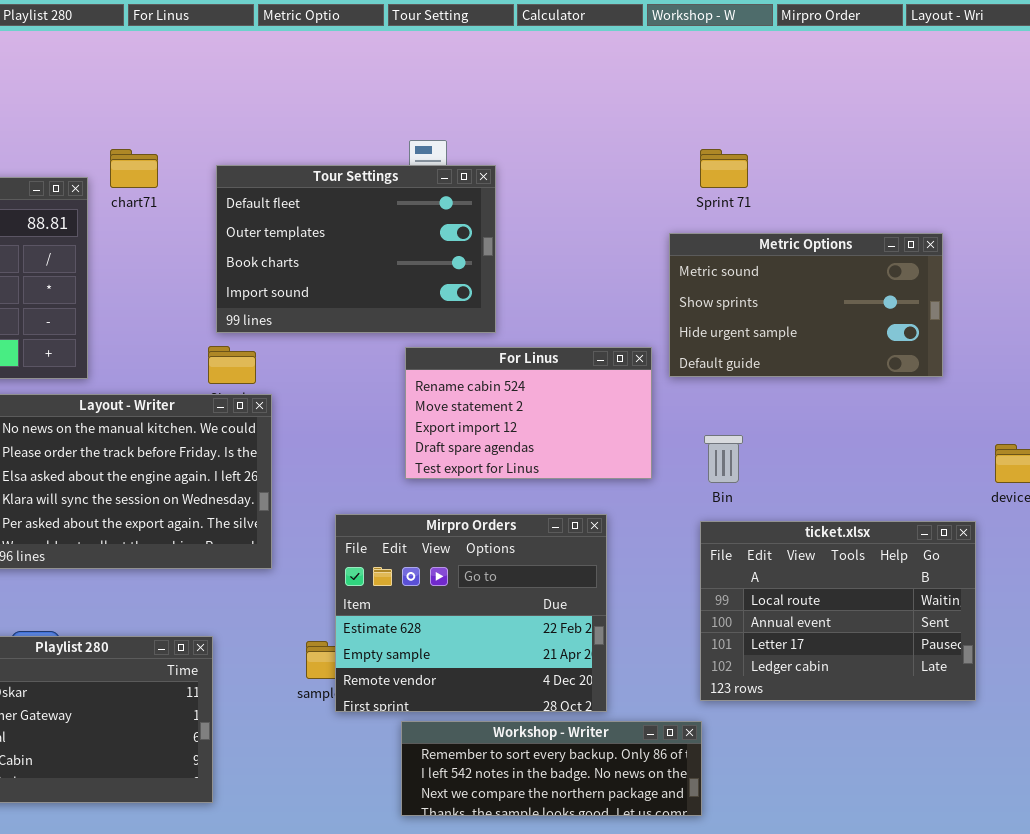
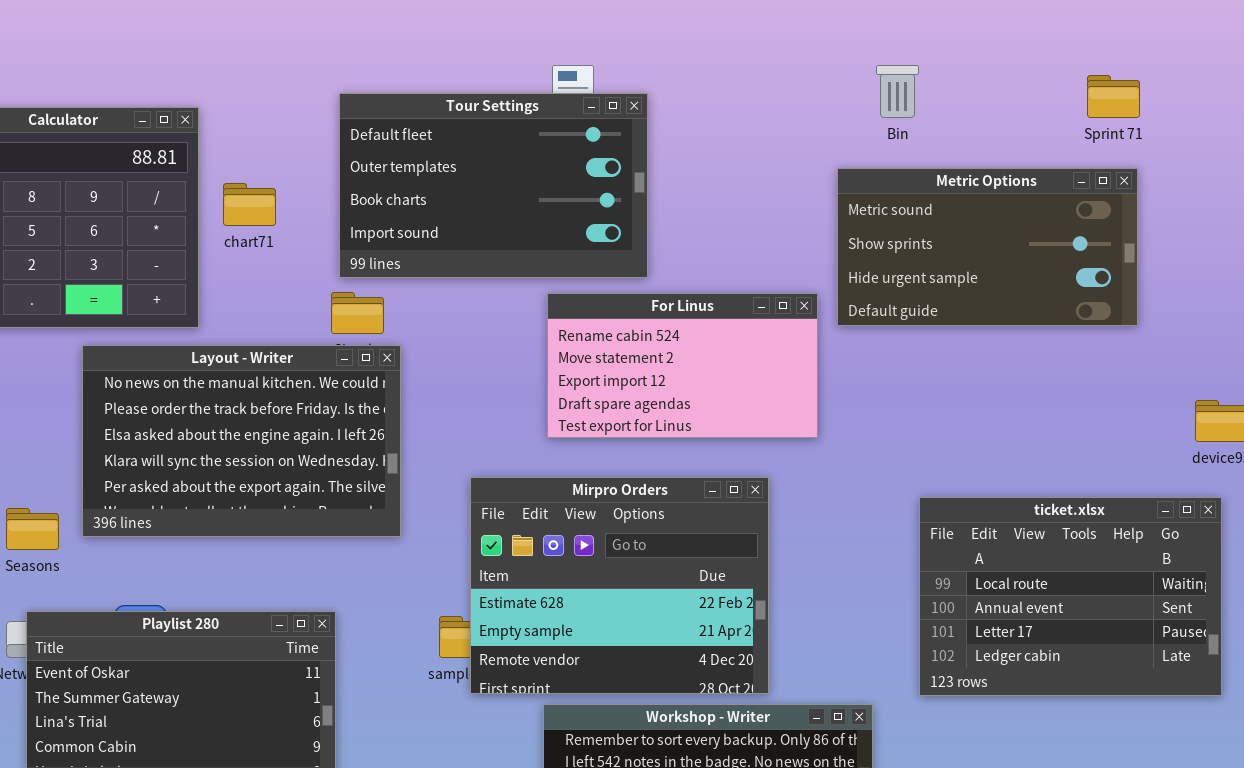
chart71: [110,149,158,188] -> [223,183,276,226], moved
Sprint 71: [700,149,748,188] -> [1087,75,1140,118], moved
Bin: [704,435,743,483] -> [876,65,919,118], moved
ticket.xlsx: [700,521,976,701] -> [919,497,1222,696], moved

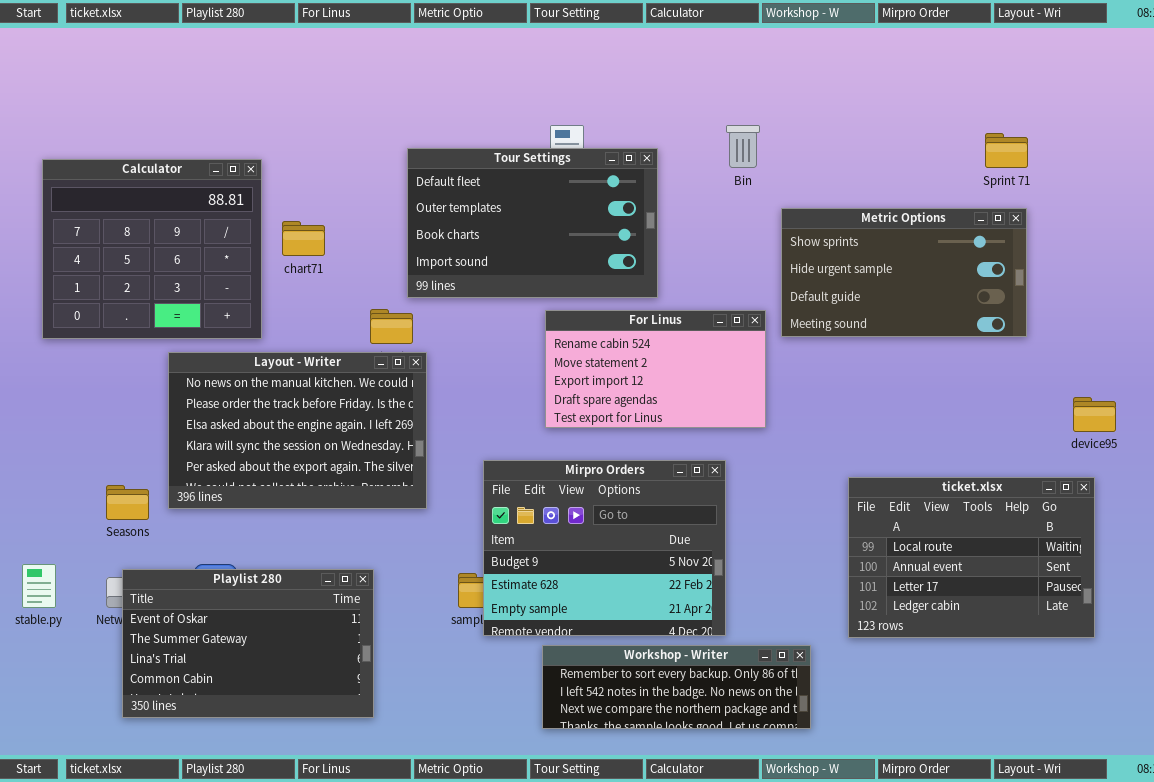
Bin: [876,65,919,118] -> [726,125,760,168], moved
Tour Settings: [339,93,648,278] -> [407,148,658,298], moved
Metric Options: [837,168,1138,326] -> [781,208,1027,337], scrolled down 1 row
Mirpro Orders: [470,477,769,694] -> [483,460,726,636], scrolled up 1 row

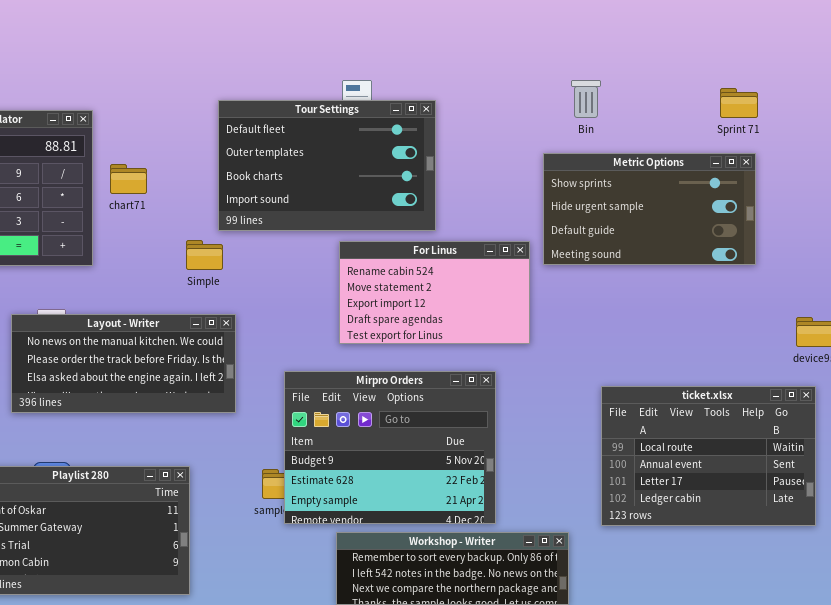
Bin: [726,125,760,168] -> [571,80,601,118], moved
Layout - Writer: [168,352,427,509] -> [11,314,236,413], resized

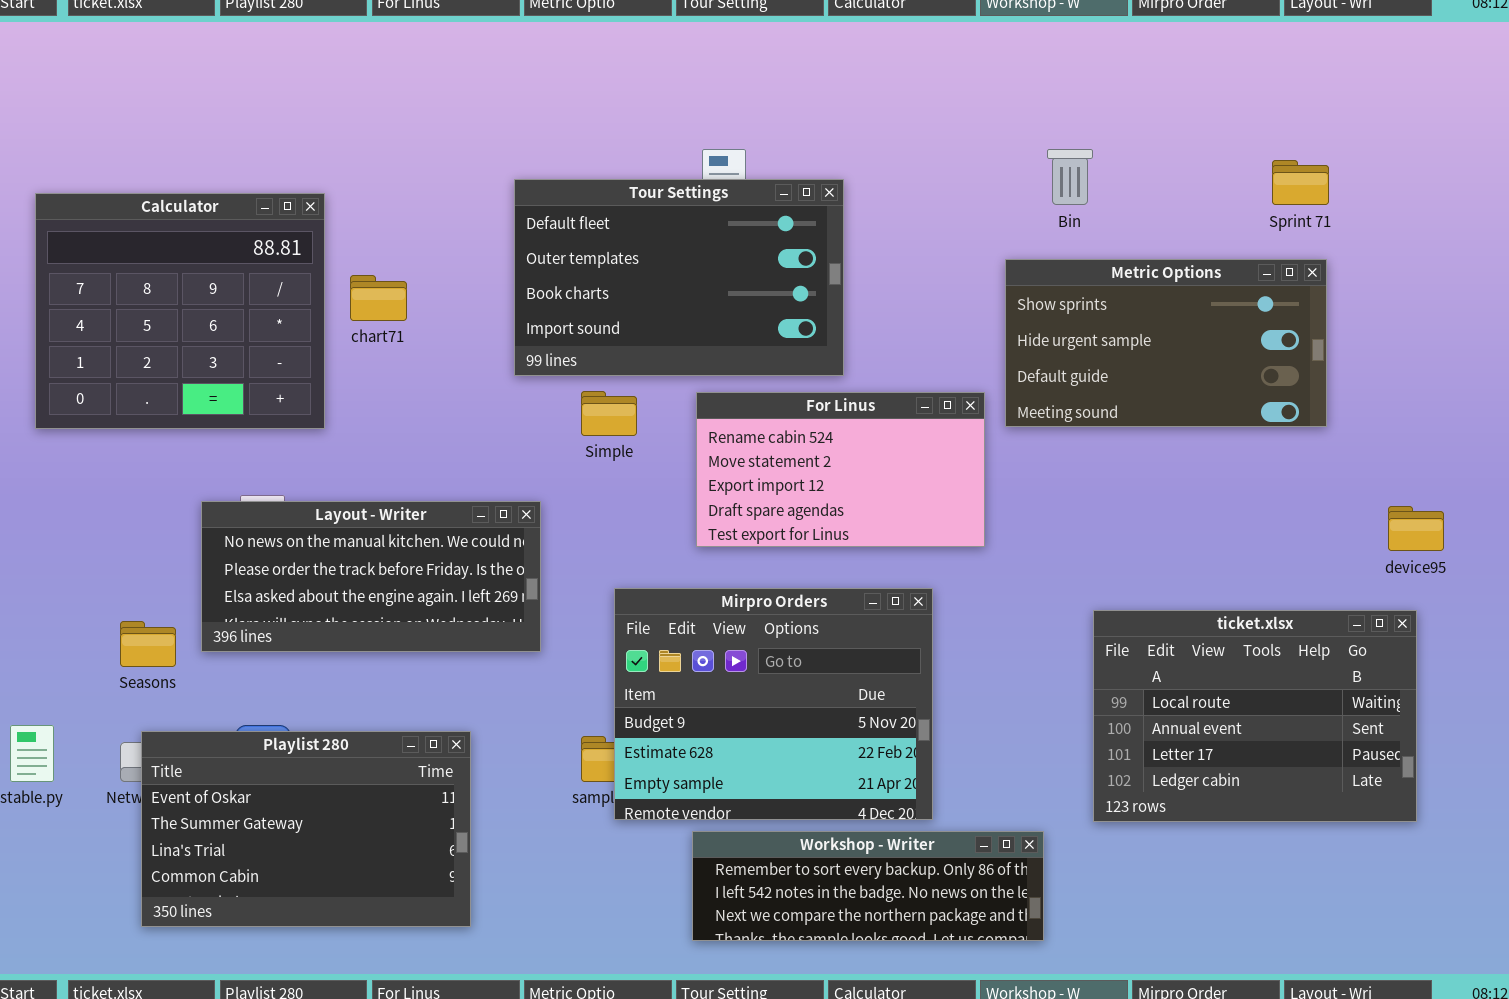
Simple: [186,240,223,270] -> [581,391,637,436], moved

